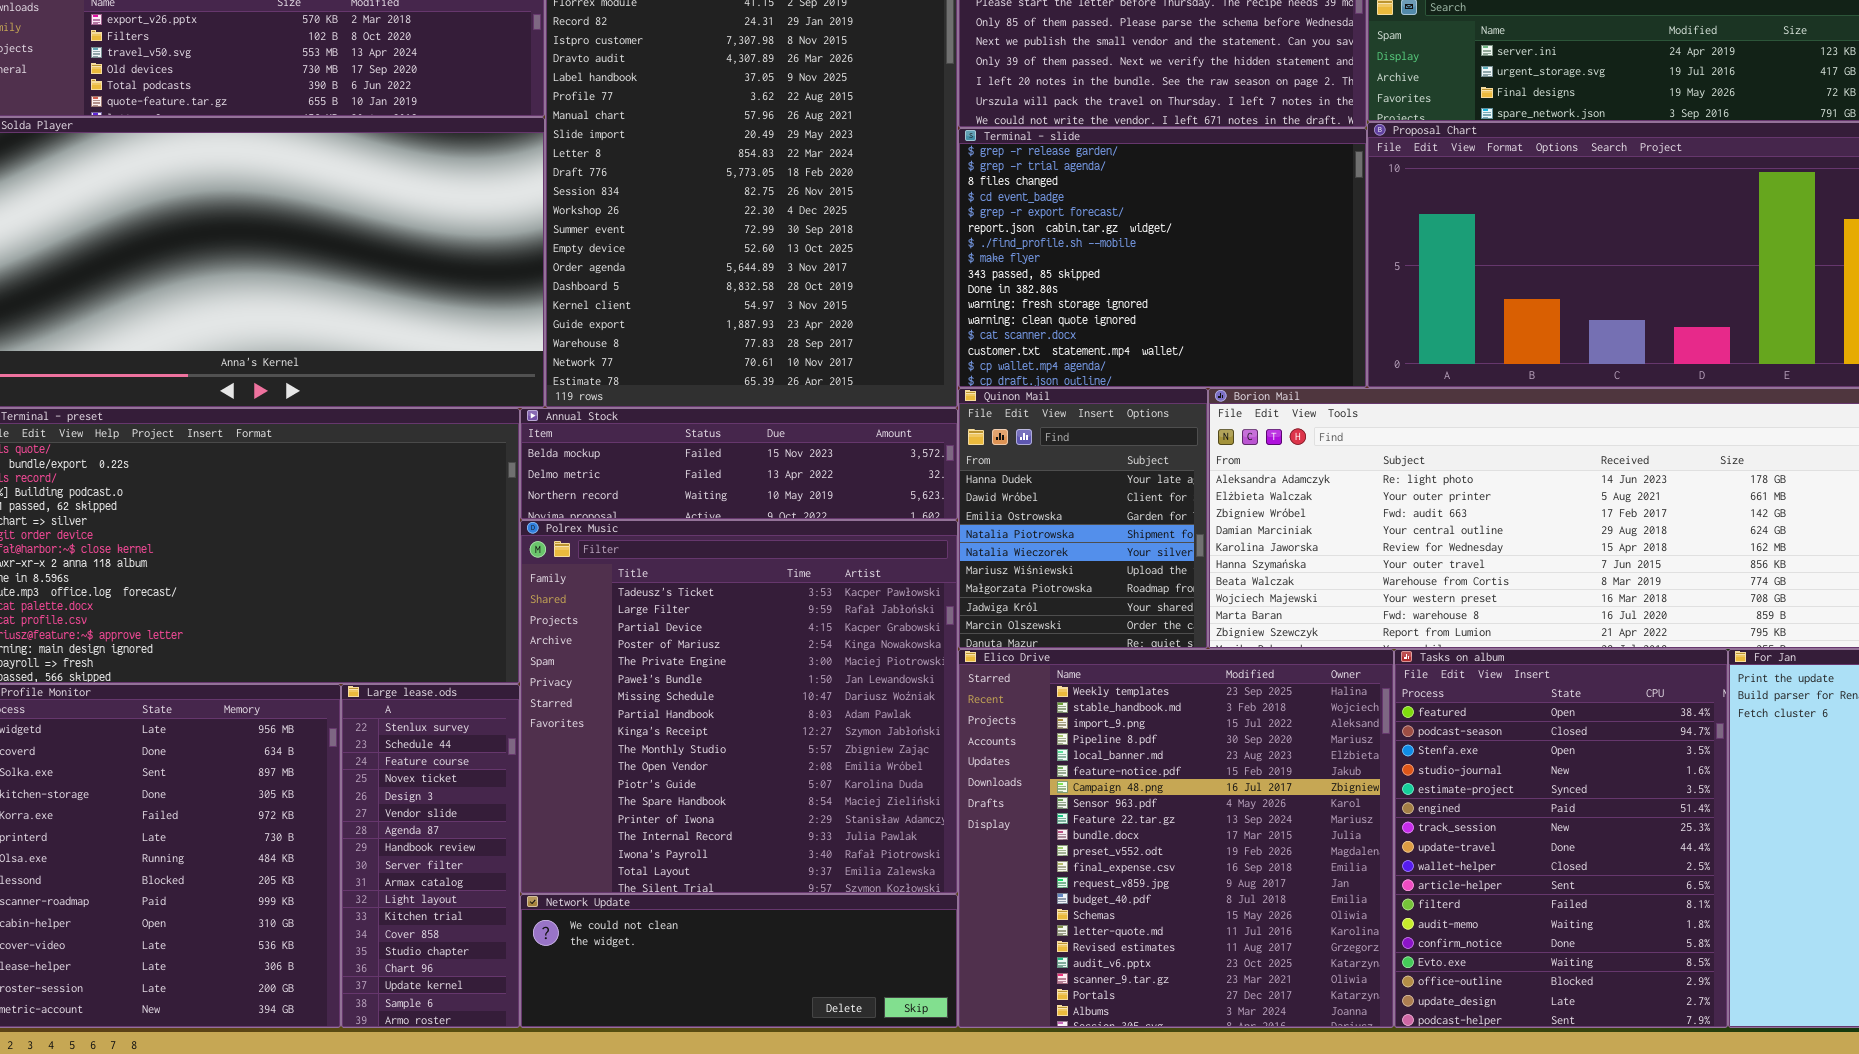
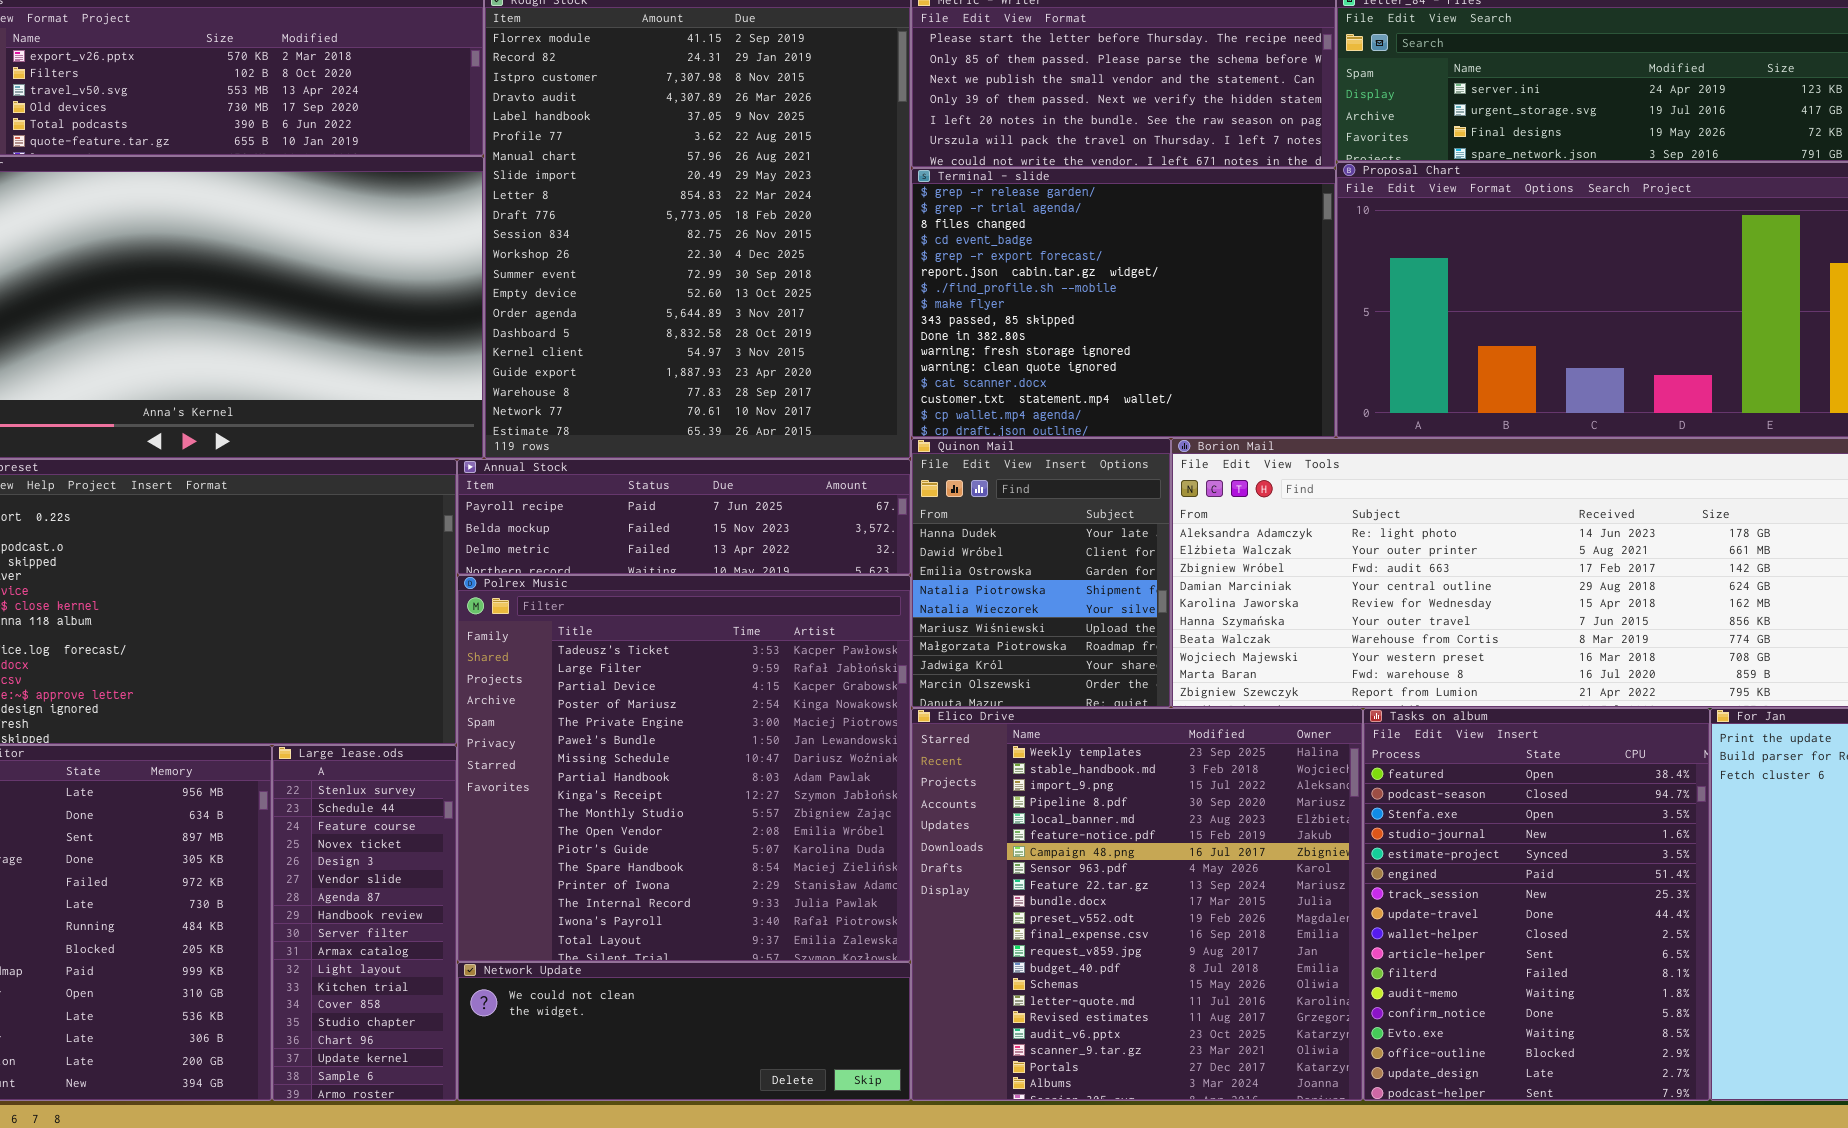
Annual Stock: [520,408,958,520] -> [457,459,911,575], scrolled up 1 row

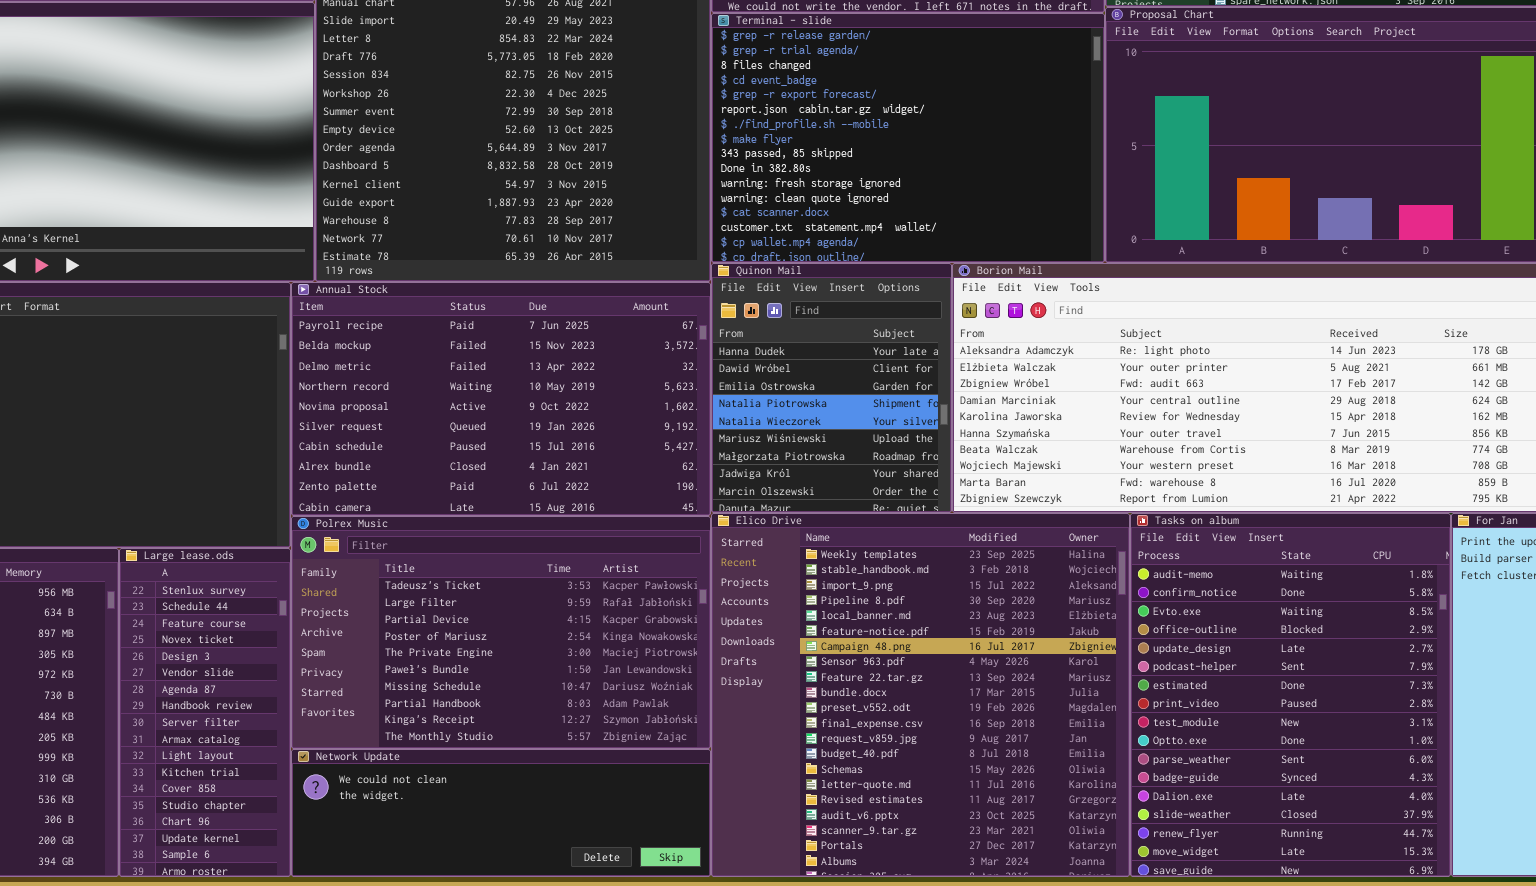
Annual Stock: [457,459,911,575] -> [291,282,711,516], resized
Polrex Music: [457,575,911,962] -> [291,516,711,749], resized
Tasks on album: [1363,708,1710,1101] -> [1130,513,1451,877], scrolled down 11 rows

